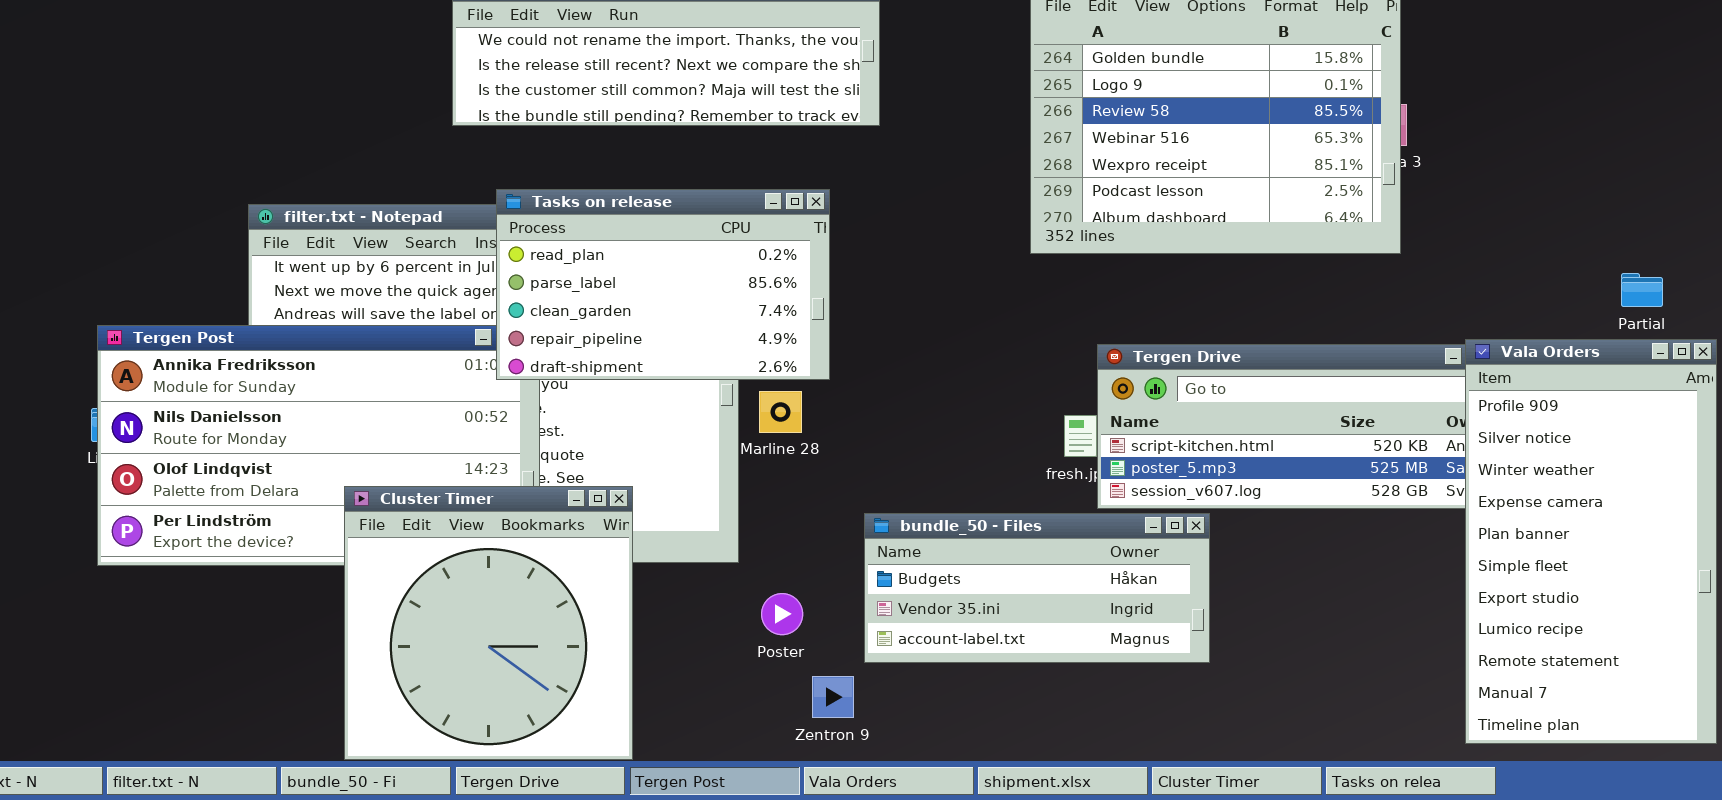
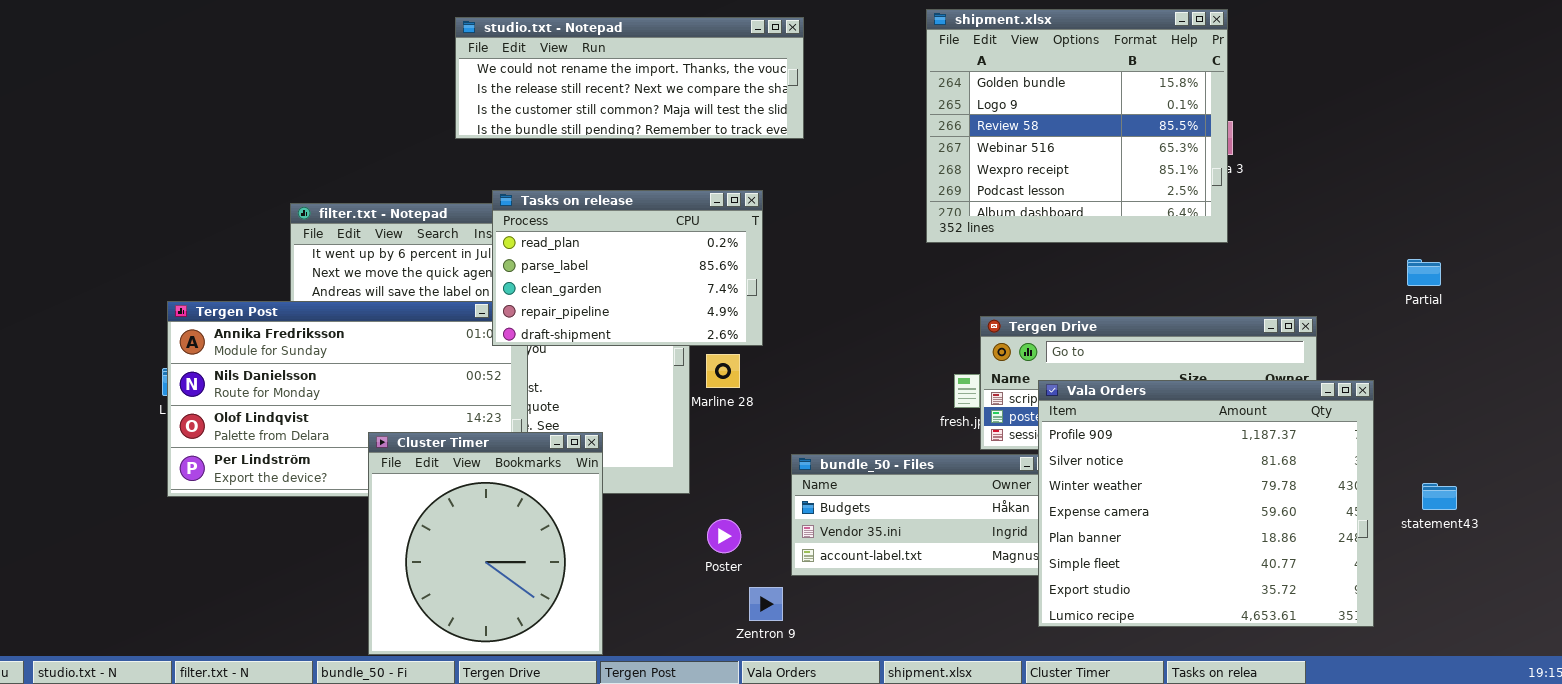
Vala Orders: [1465,339,1717,744] -> [1038,380,1374,627], moved, resized

